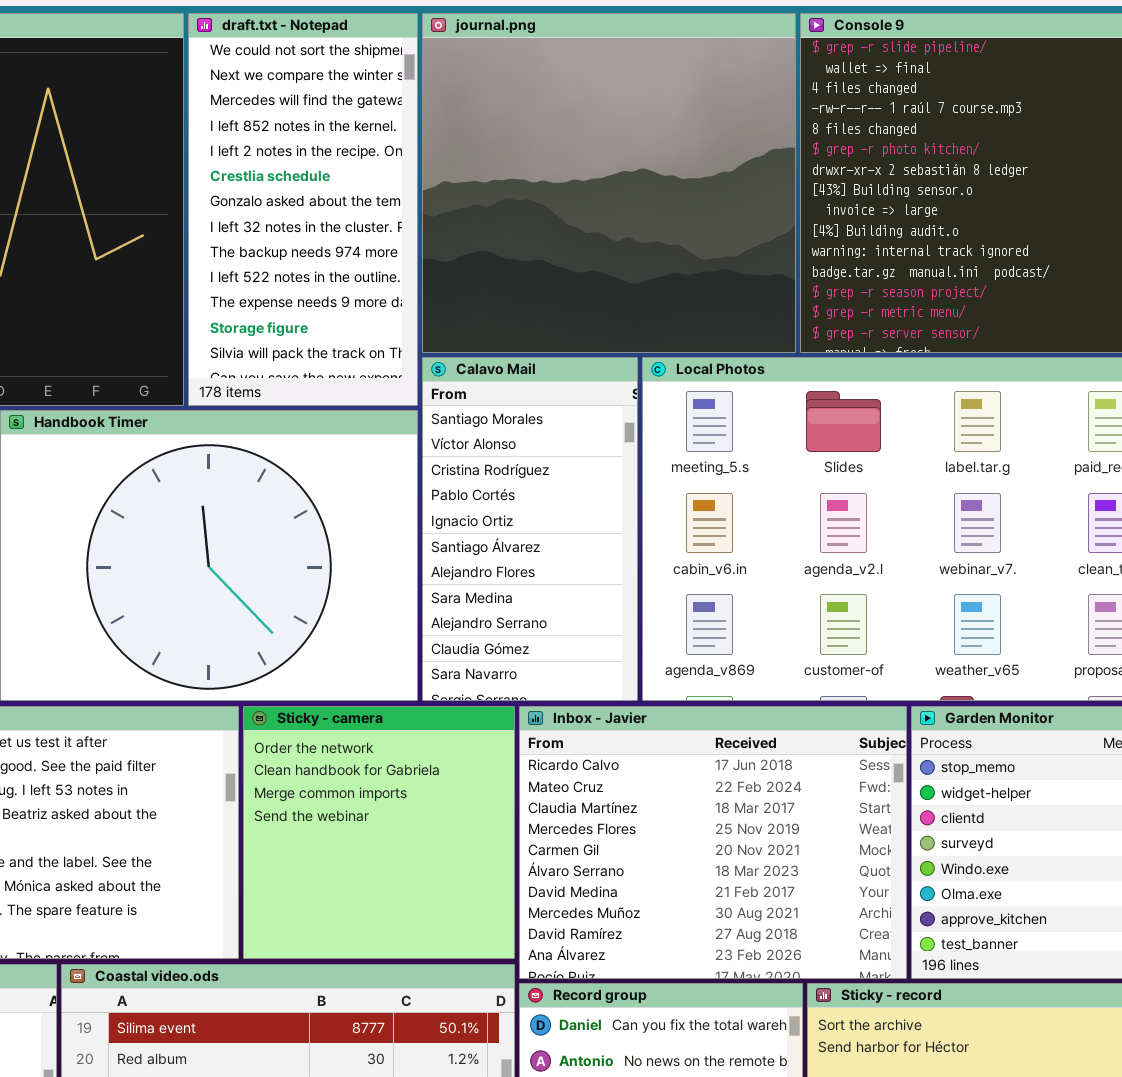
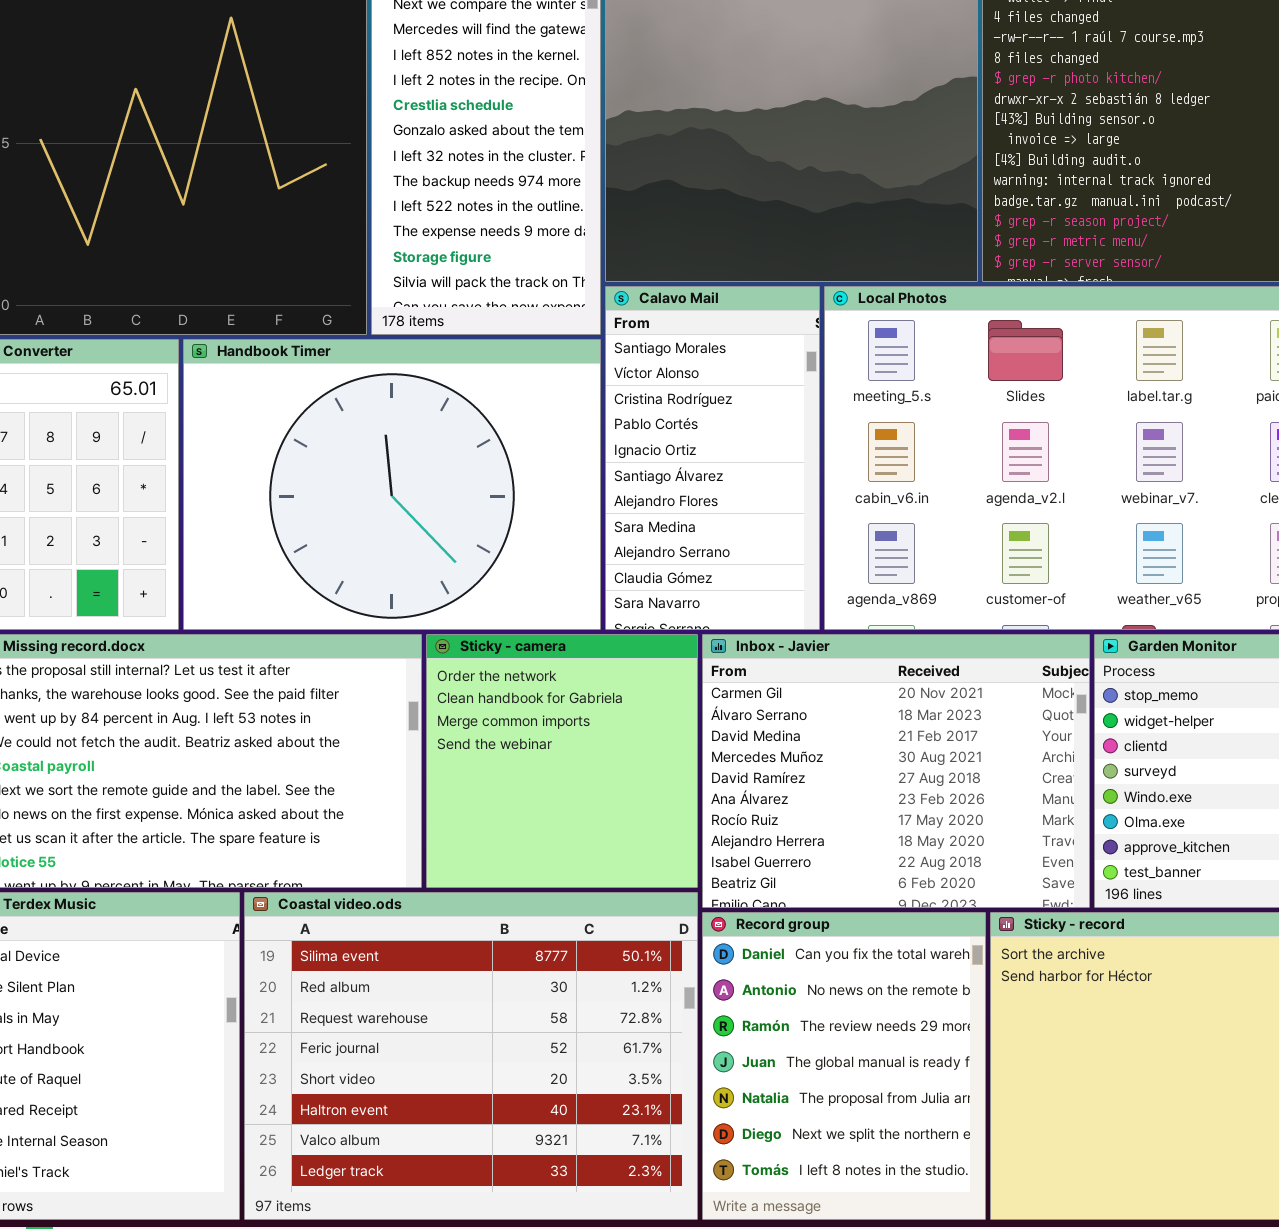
Inbox - Javier: [519,706,907,979] -> [702,634,1090,908], scrolled down 4 rows

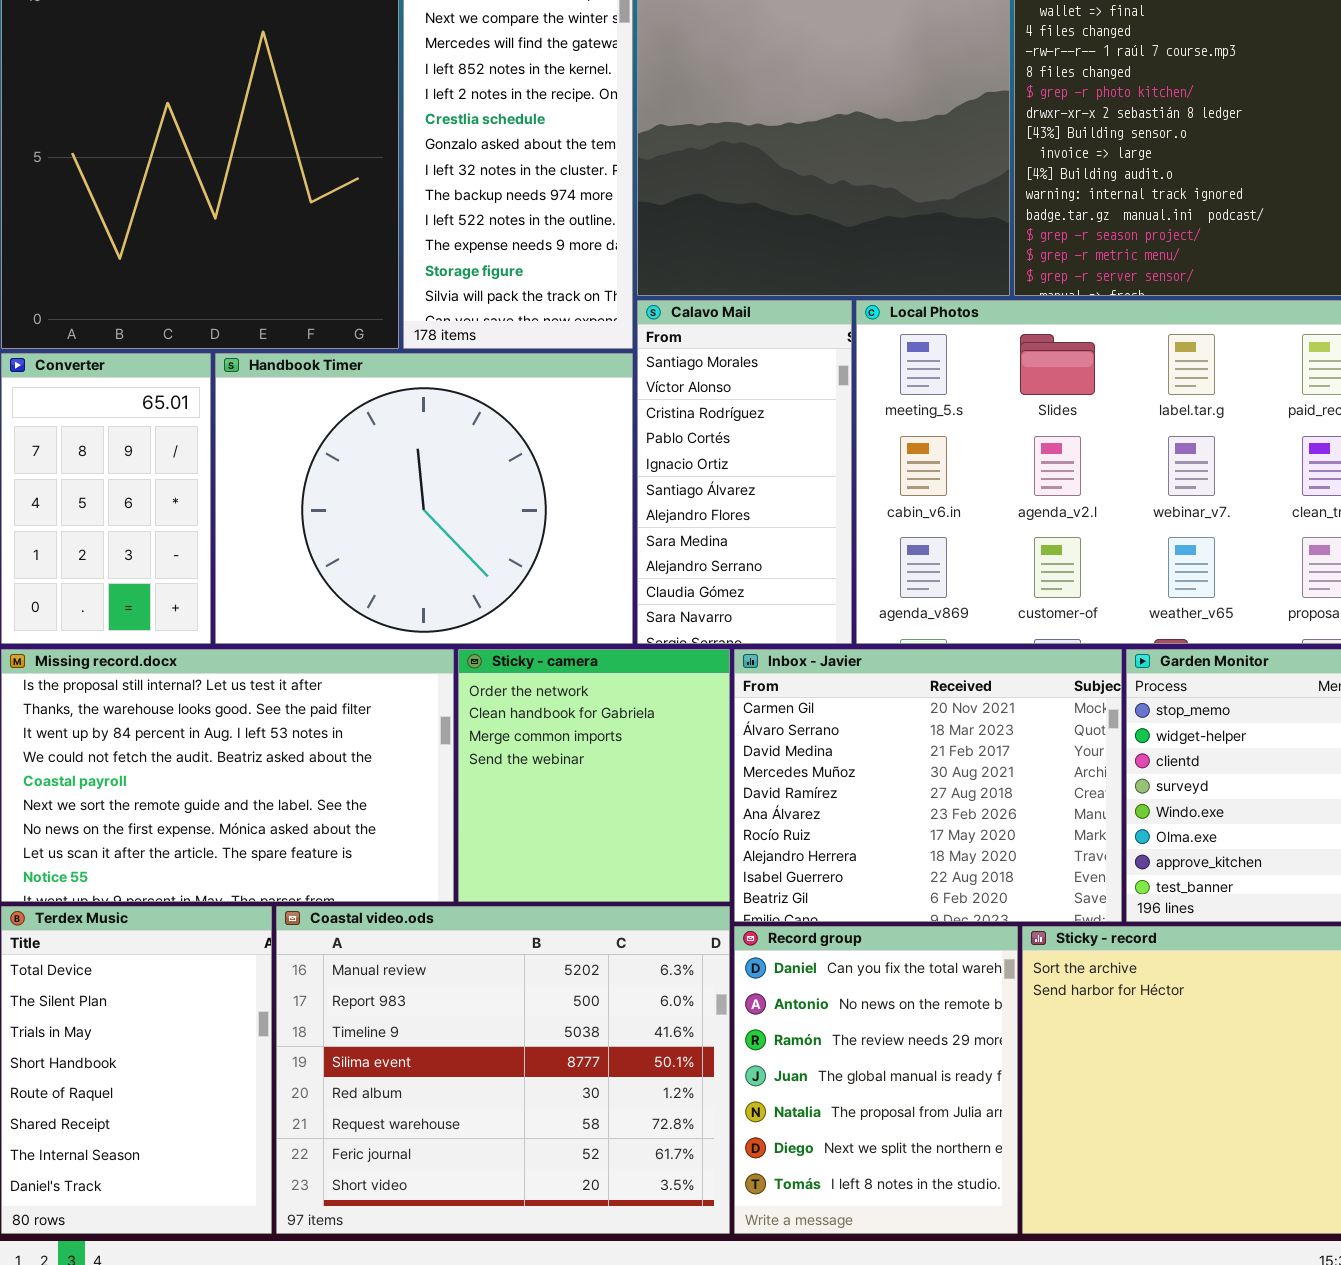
Coastal video.ods: [244,892,698,1220] -> [276,906,730,1234], scrolled up 3 rows

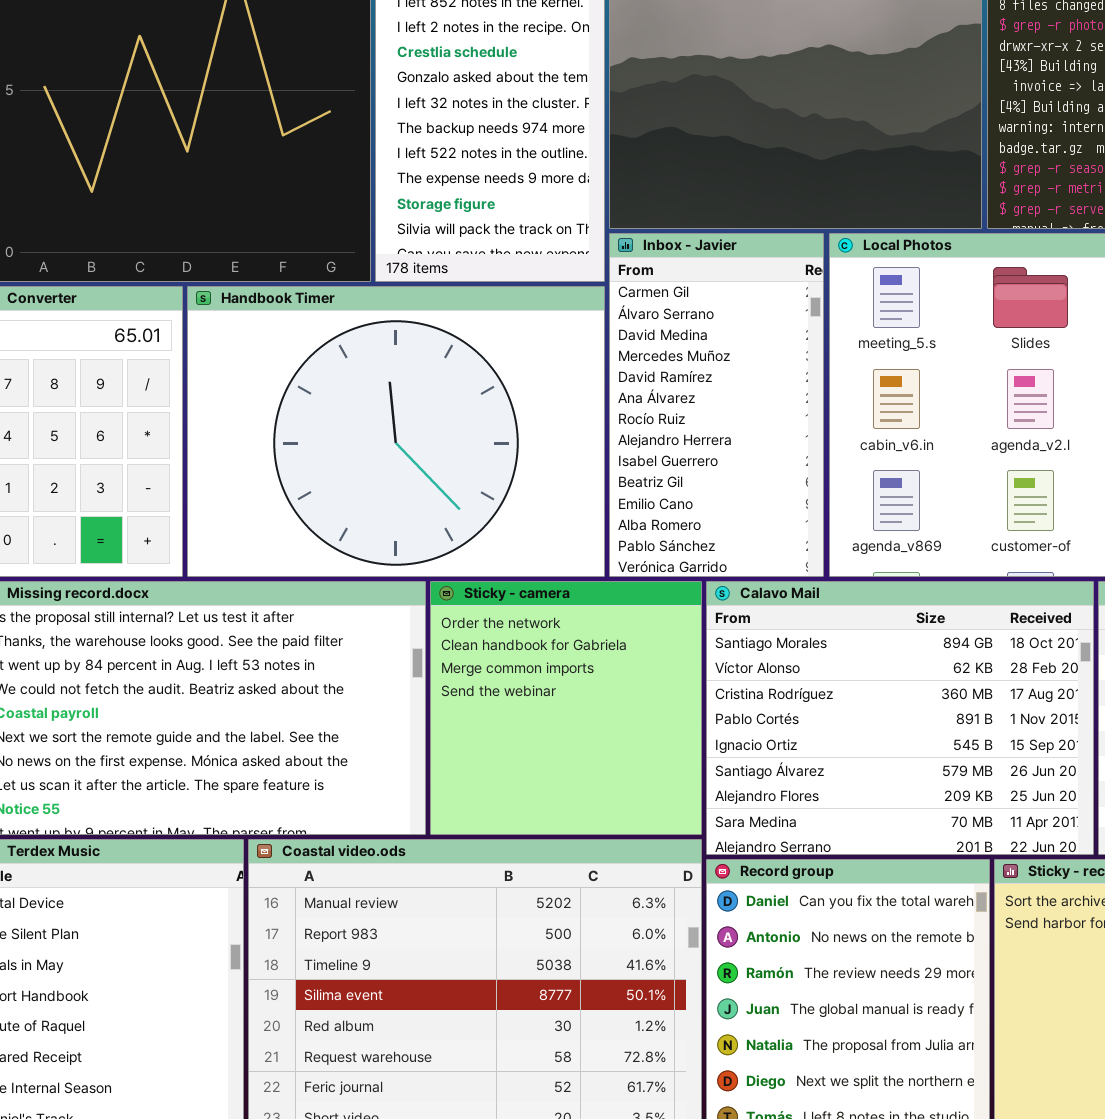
Calavo Mail: [637,300,852,644] -> [706,581,1094,855], moved, resized
Inbox - Javier: [734,649,1122,922] -> [609,233,824,577], moved, resized

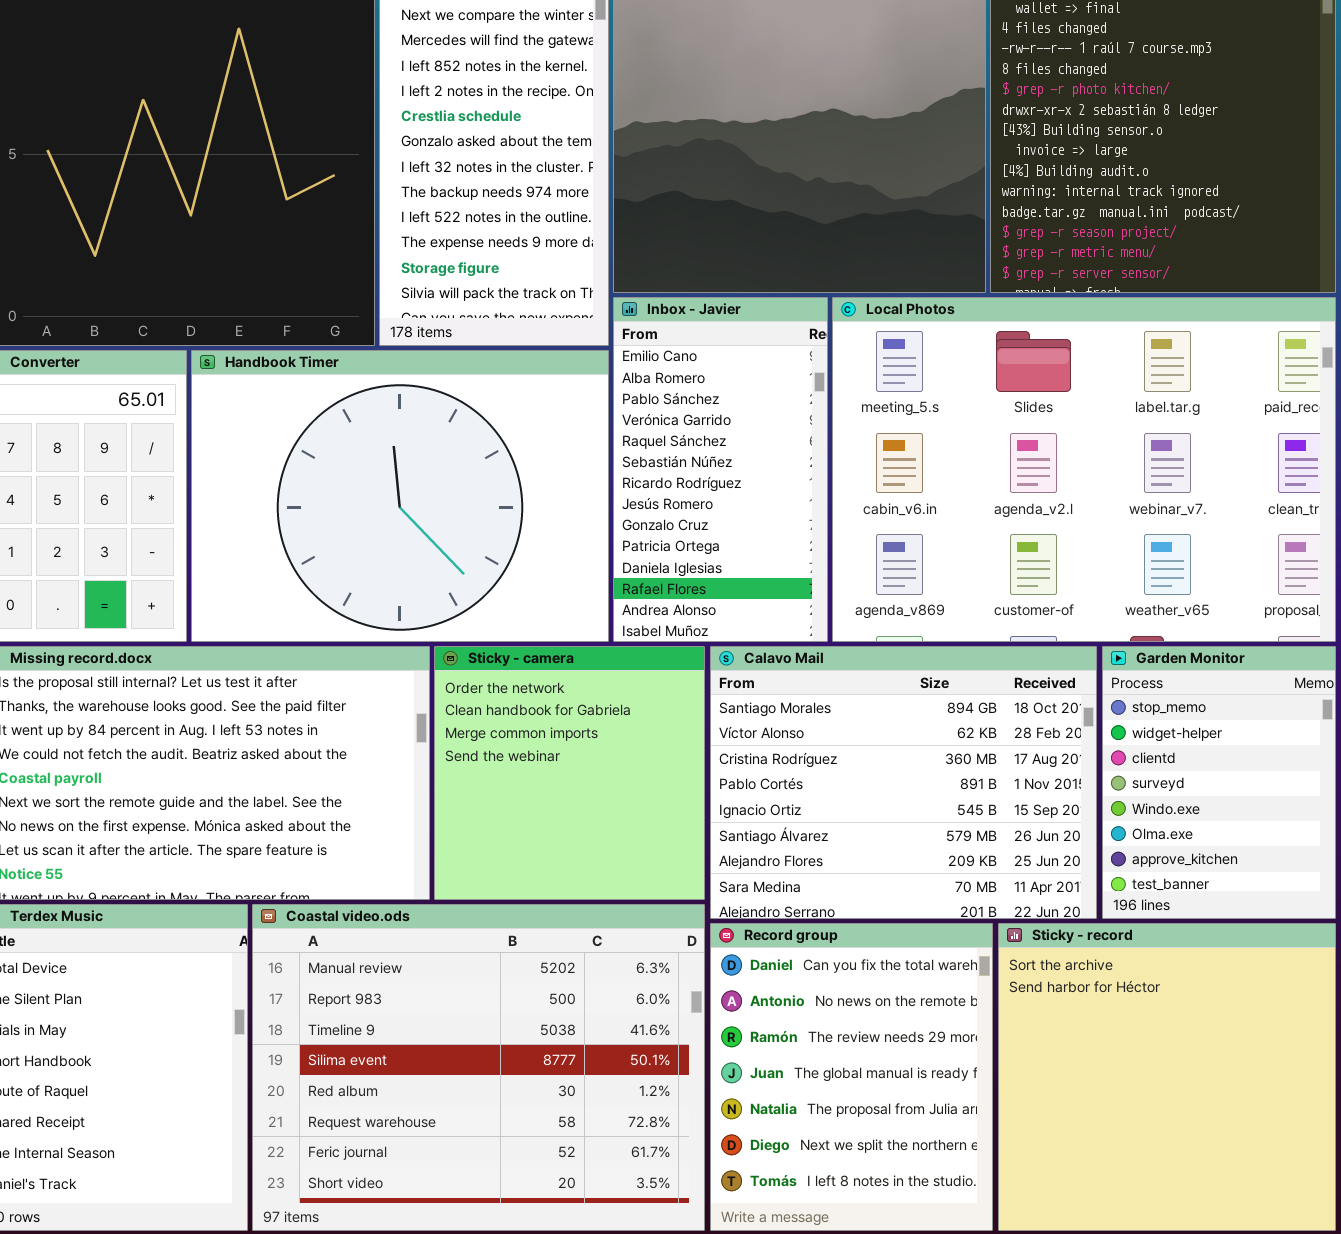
Inbox - Javier: [609,233,824,577] -> [613,297,828,642], scrolled down 10 rows

